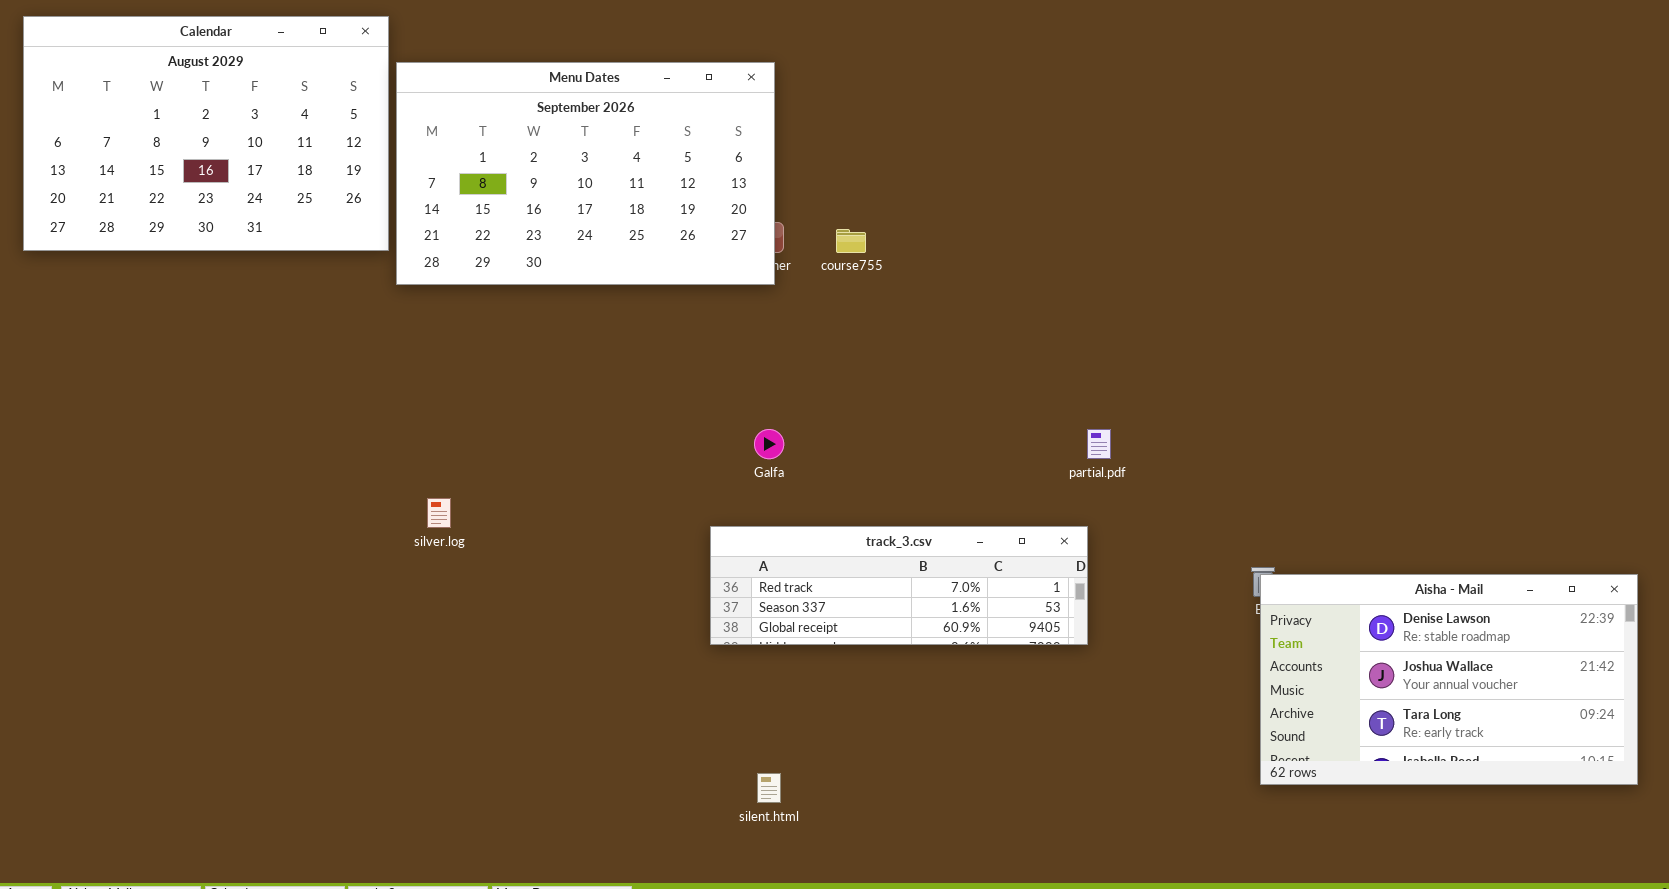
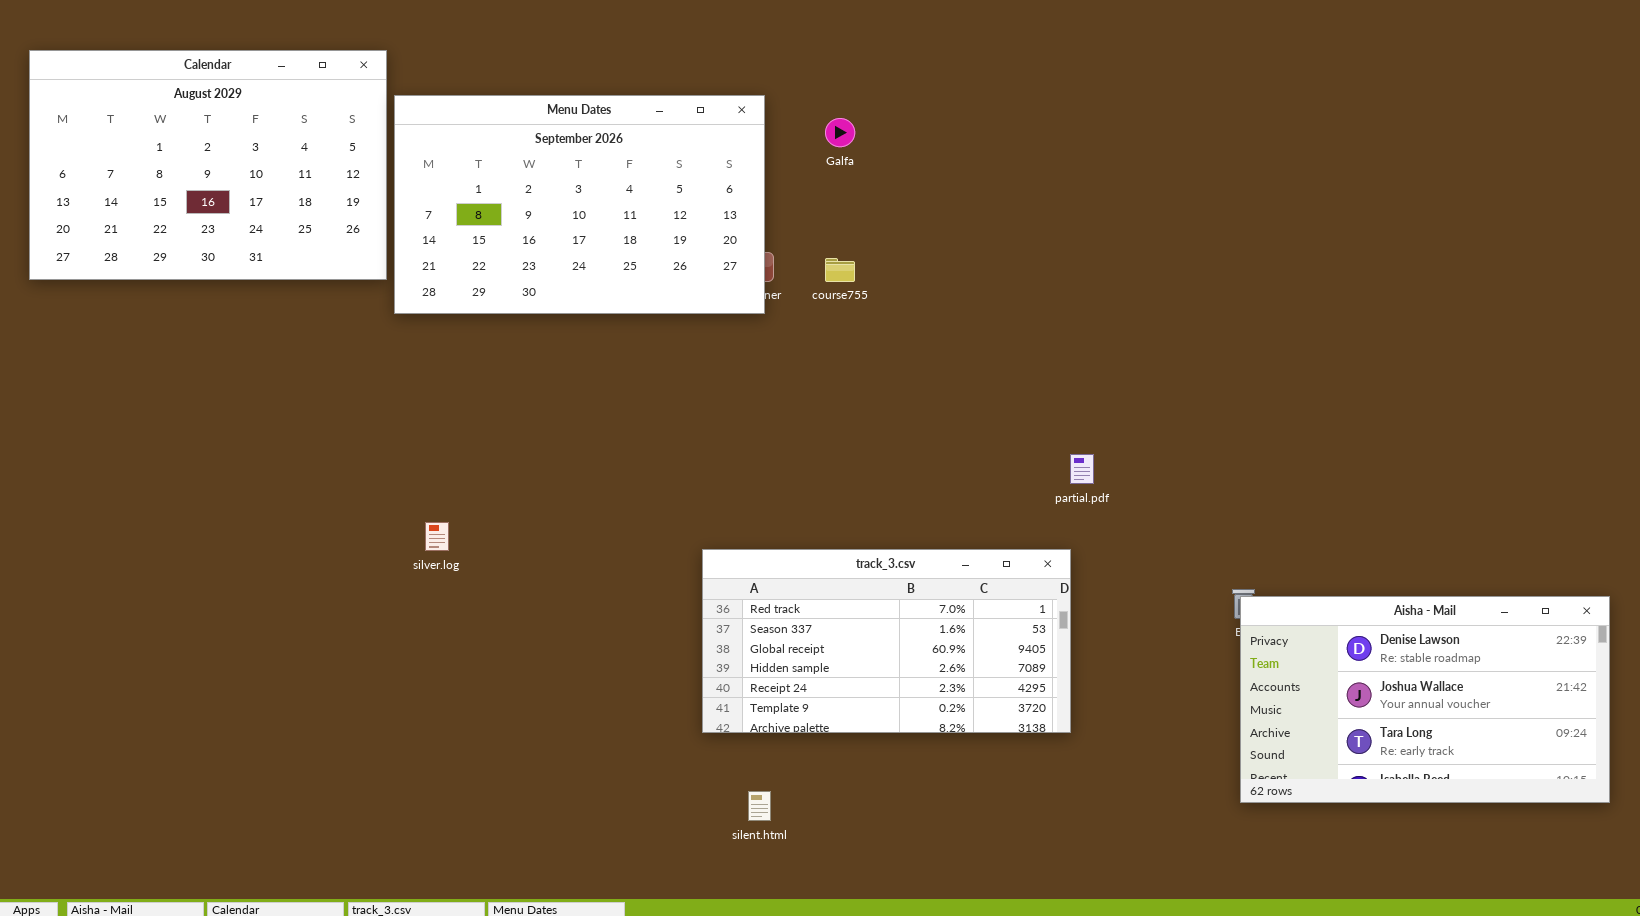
Galfa: [754,429,784,459] -> [825,118,855,147], moved
track_3.csv: [710,526,1088,645] -> [702,549,1071,733], resized

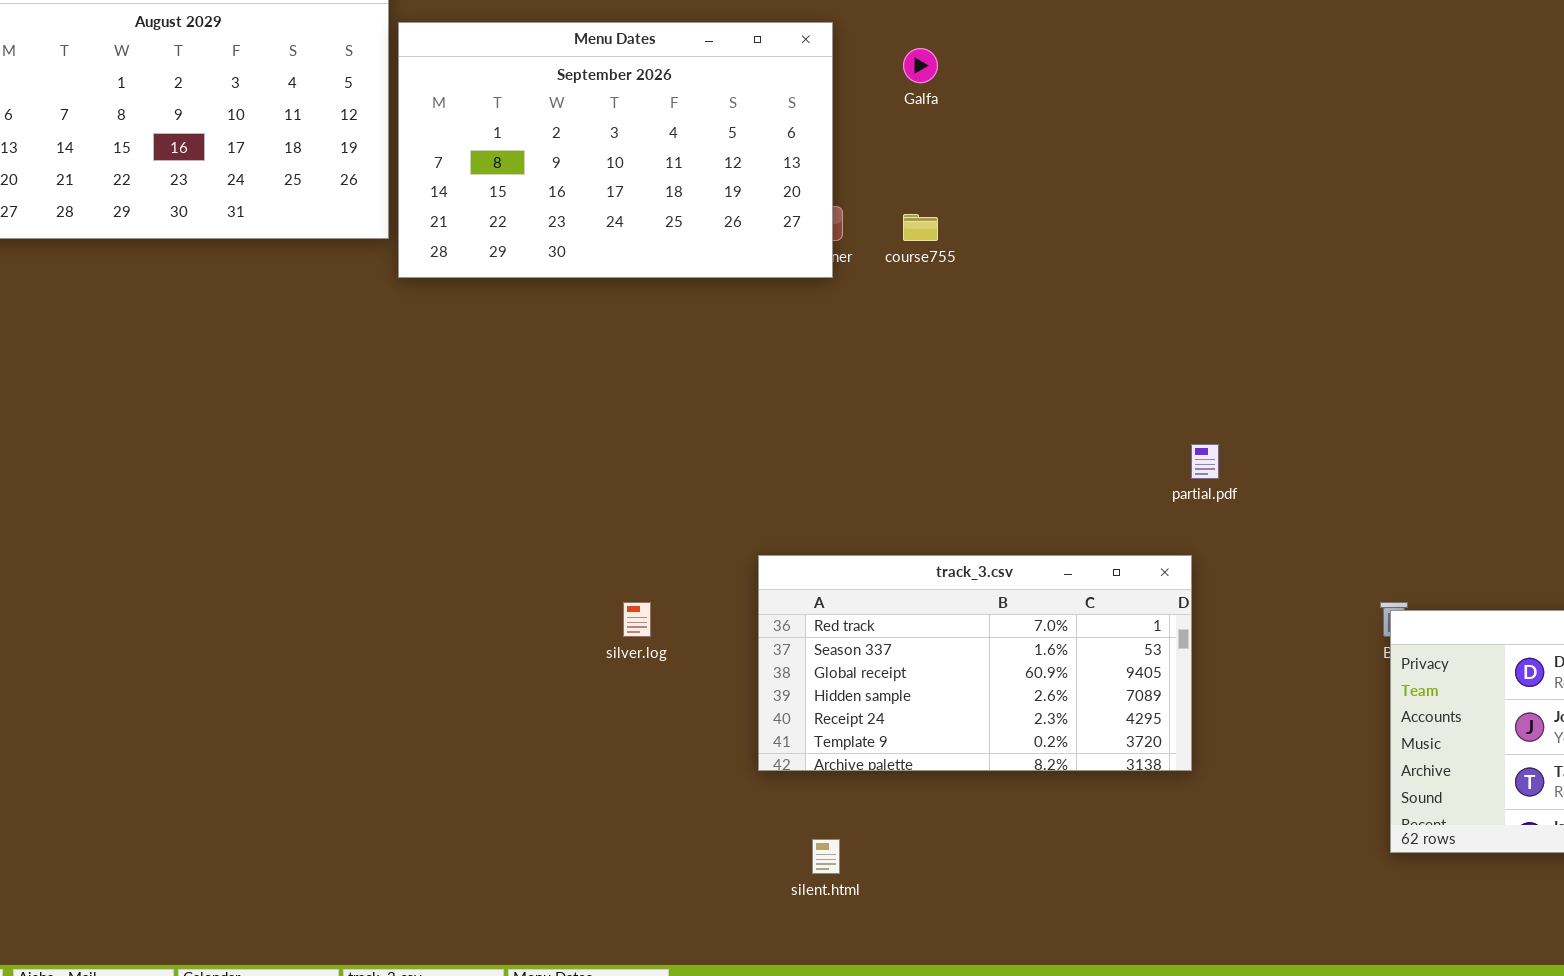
silver.log: [425,522,449,551] -> [623,602,651,637], moved

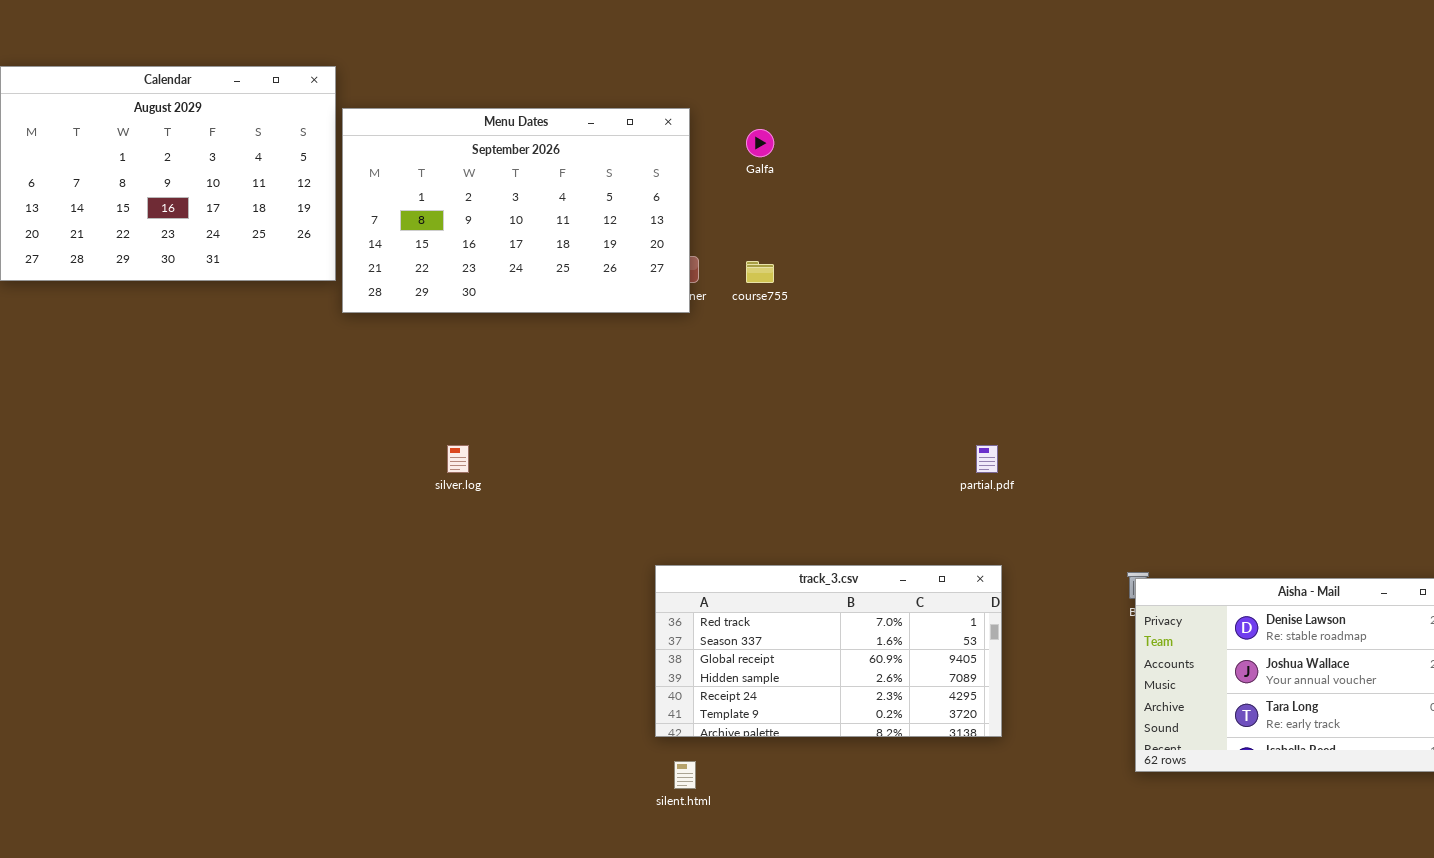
track_3.csv: [758,555,1192,771] -> [655,565,1002,737], moved
silver.log: [623,602,651,637] -> [447,445,469,473], moved

